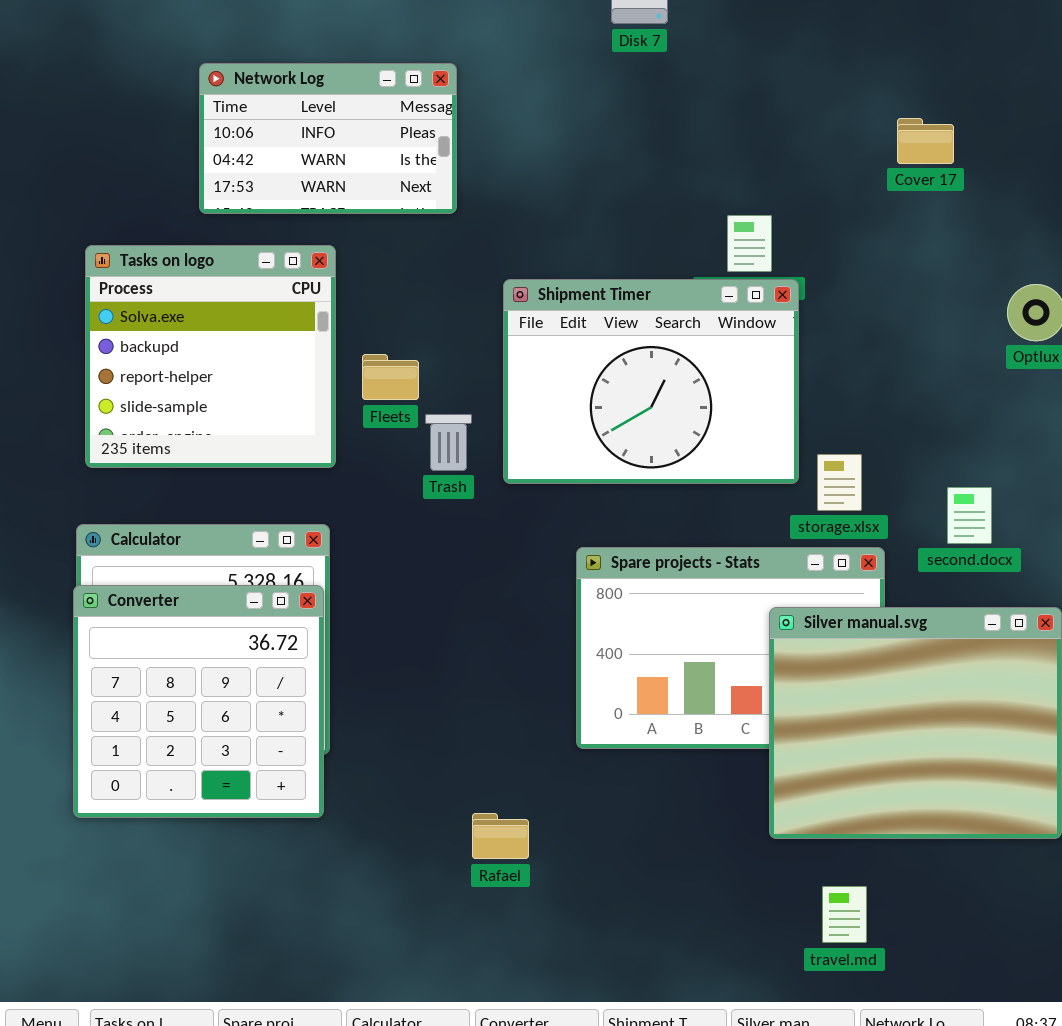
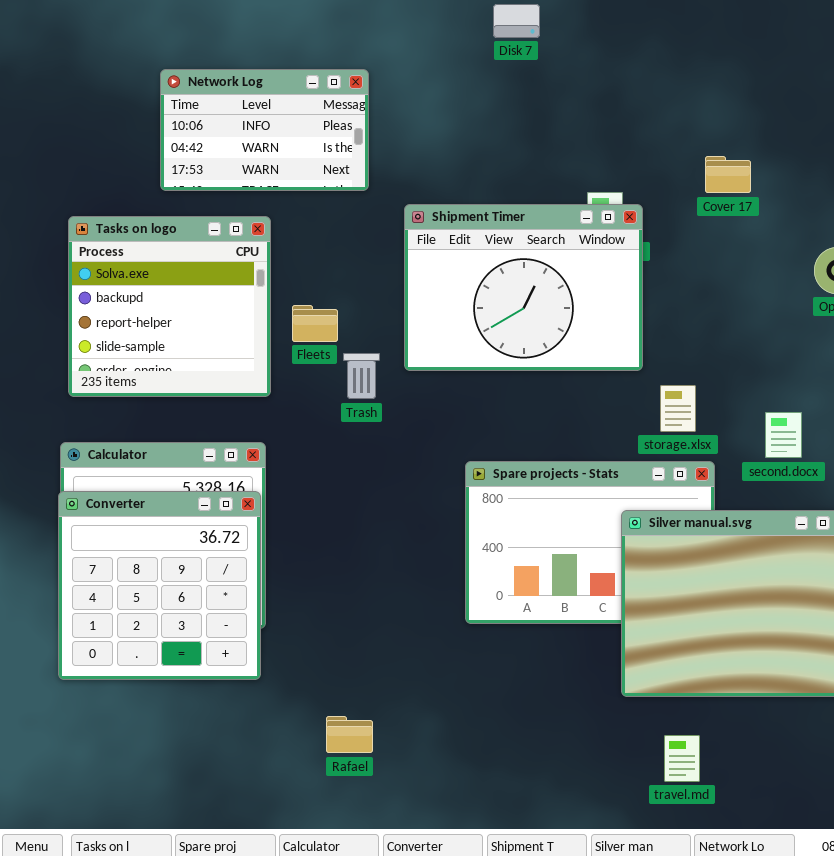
Cover 17: [897,118,954,164] -> [705,156,751,193], moved
Shipment Timer: [503,279,799,484] -> [404,204,643,371], moved
Rafael: [472,813,529,859] -> [326,716,373,753], moved

